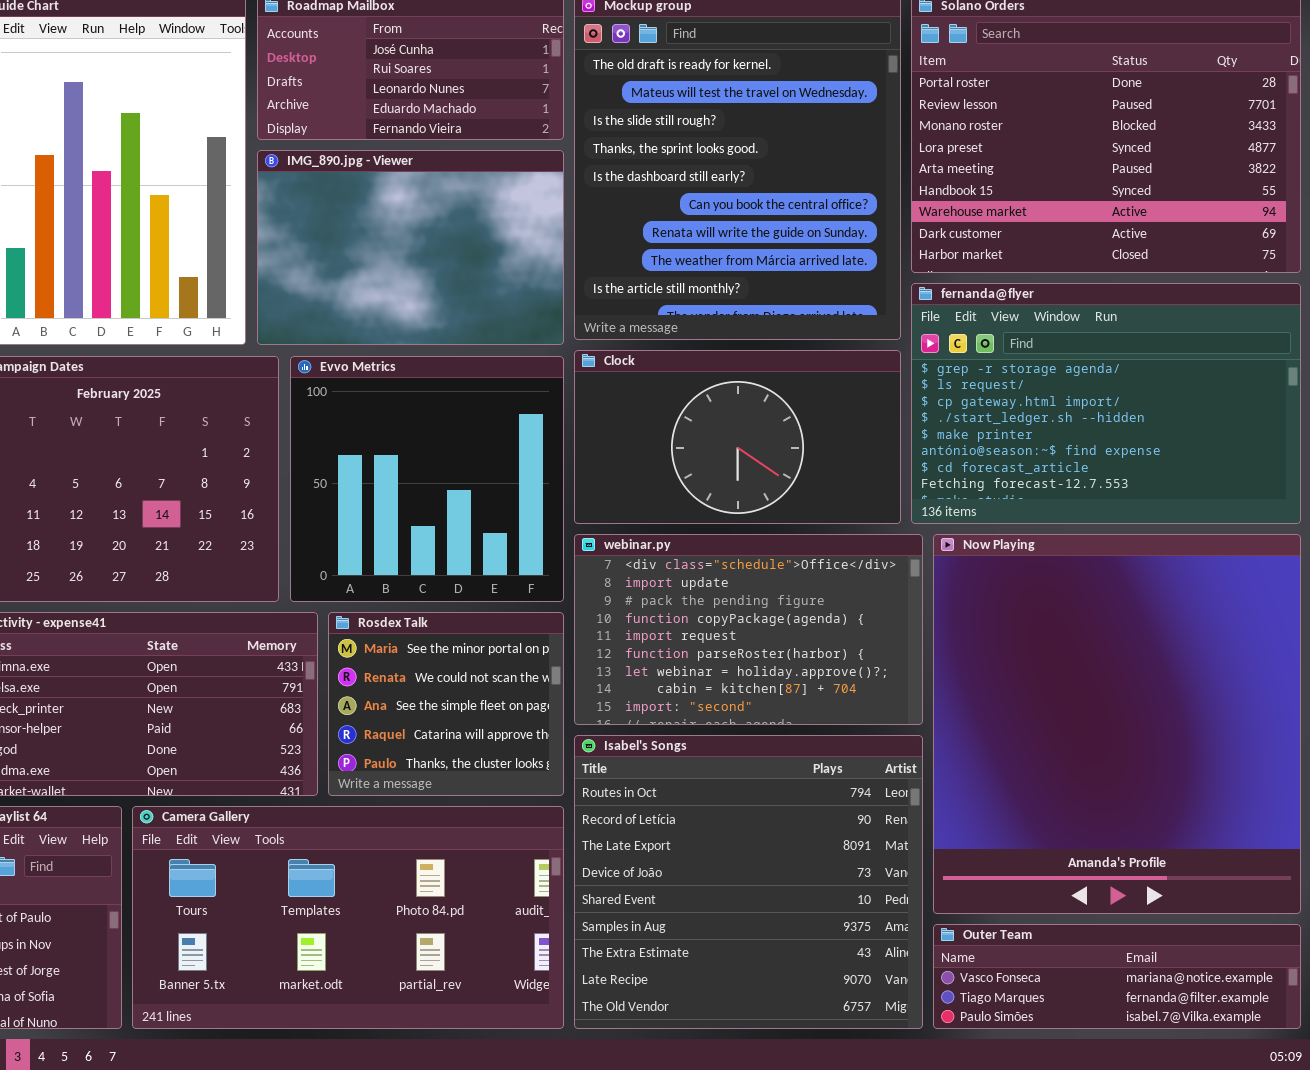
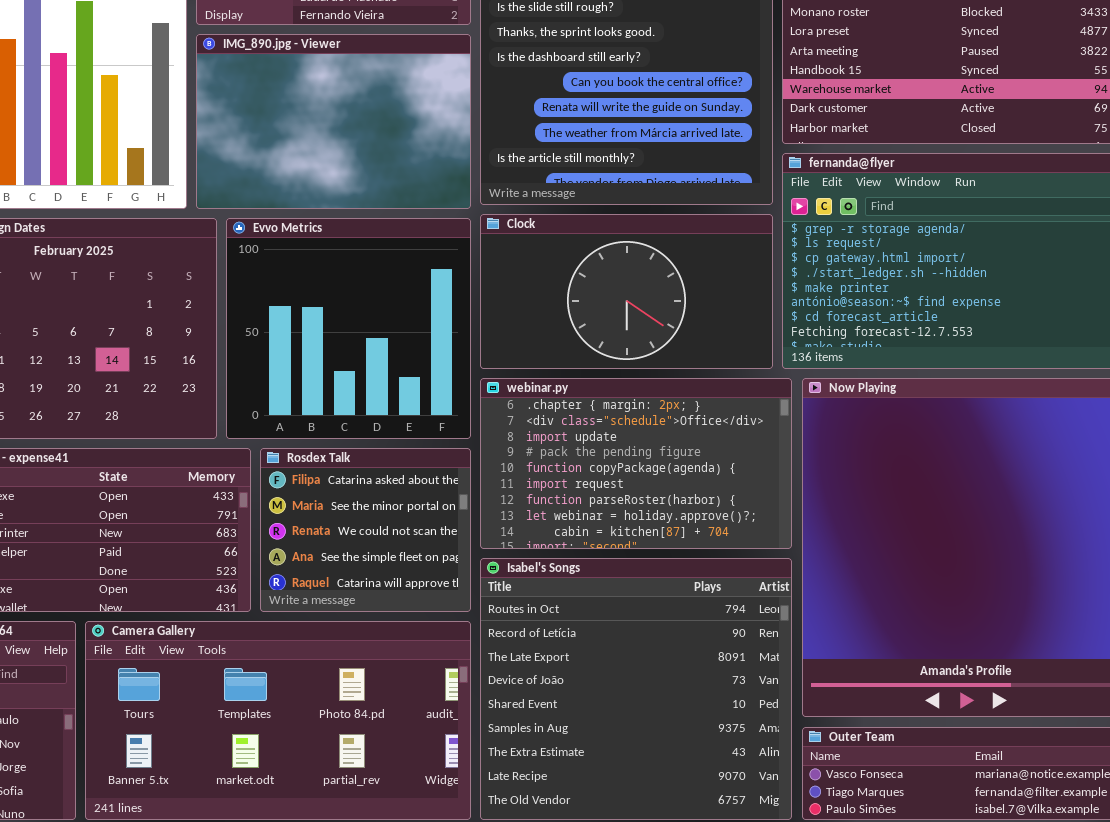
webinar.py: [574,534,923,725] -> [480,378,792,549], scrolled up 1 row
Rosdex Talk: [328,612,564,796] -> [260,448,471,612], scrolled up 1 row

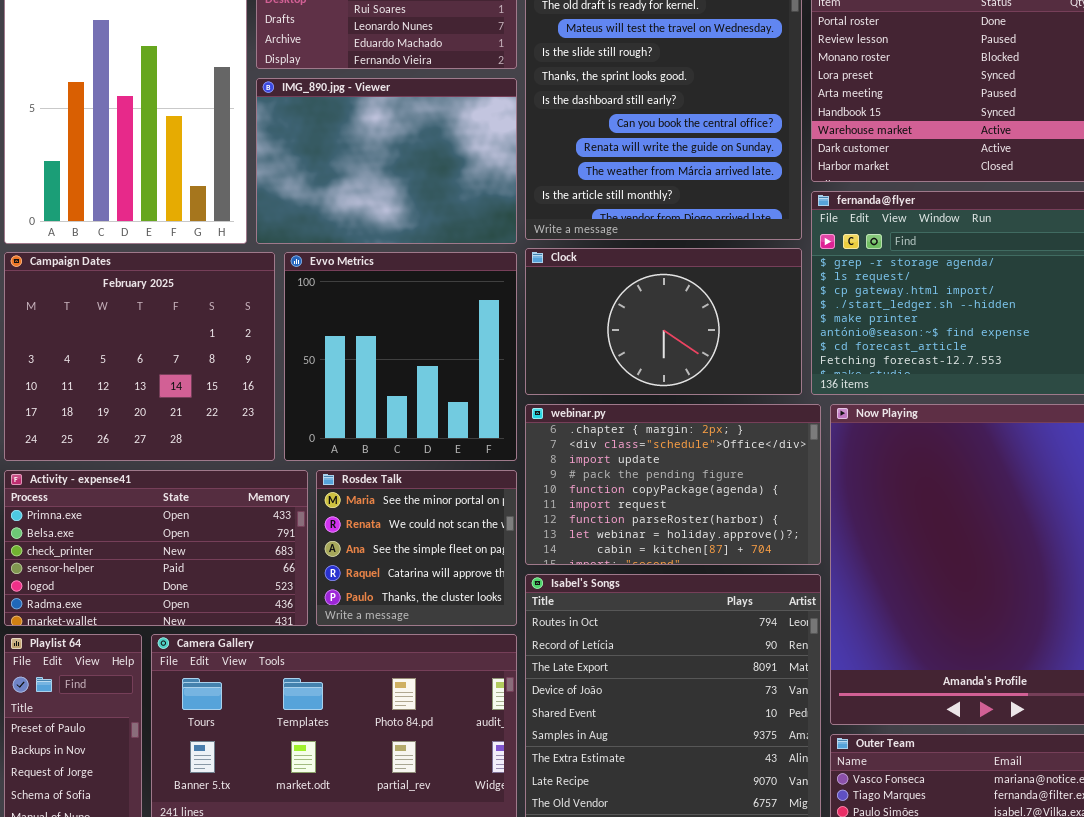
Rosdex Talk: [260,448,471,612] -> [316,470,517,626], scrolled down 1 row

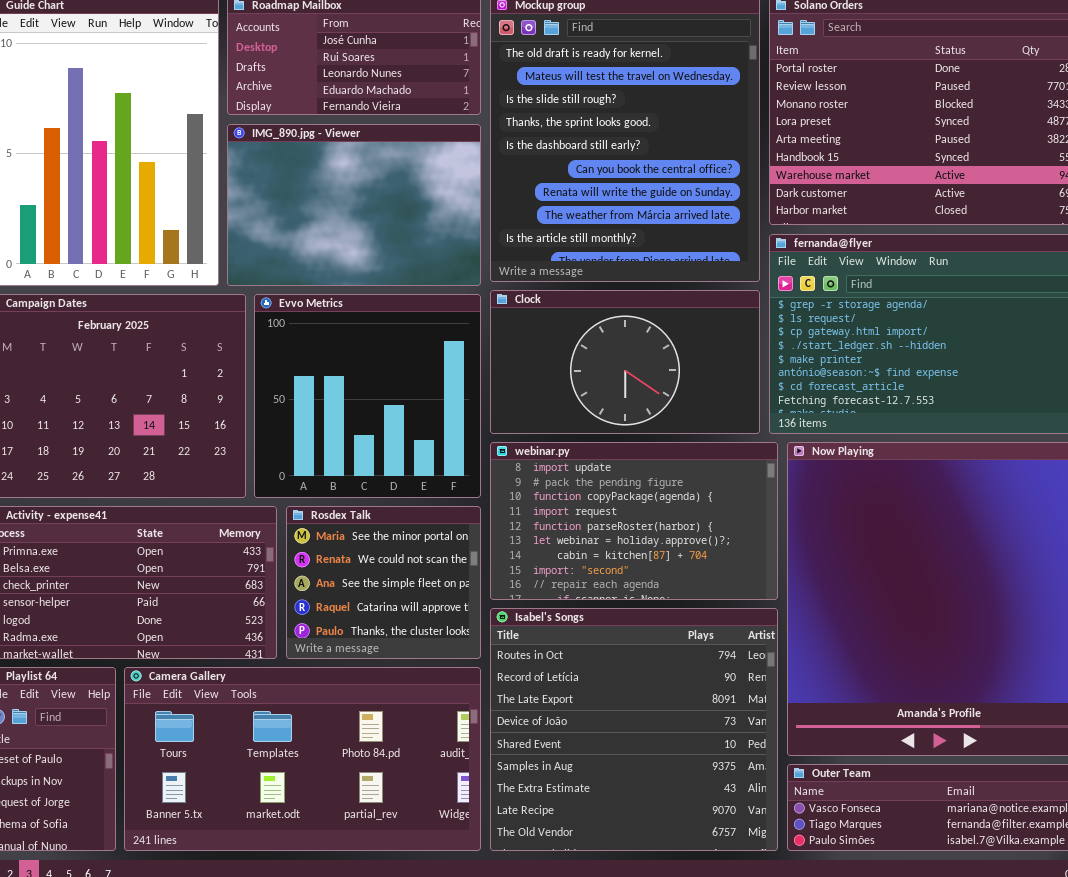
webinar.py: [525,404,821,565] -> [490,442,778,600], scrolled down 2 rows

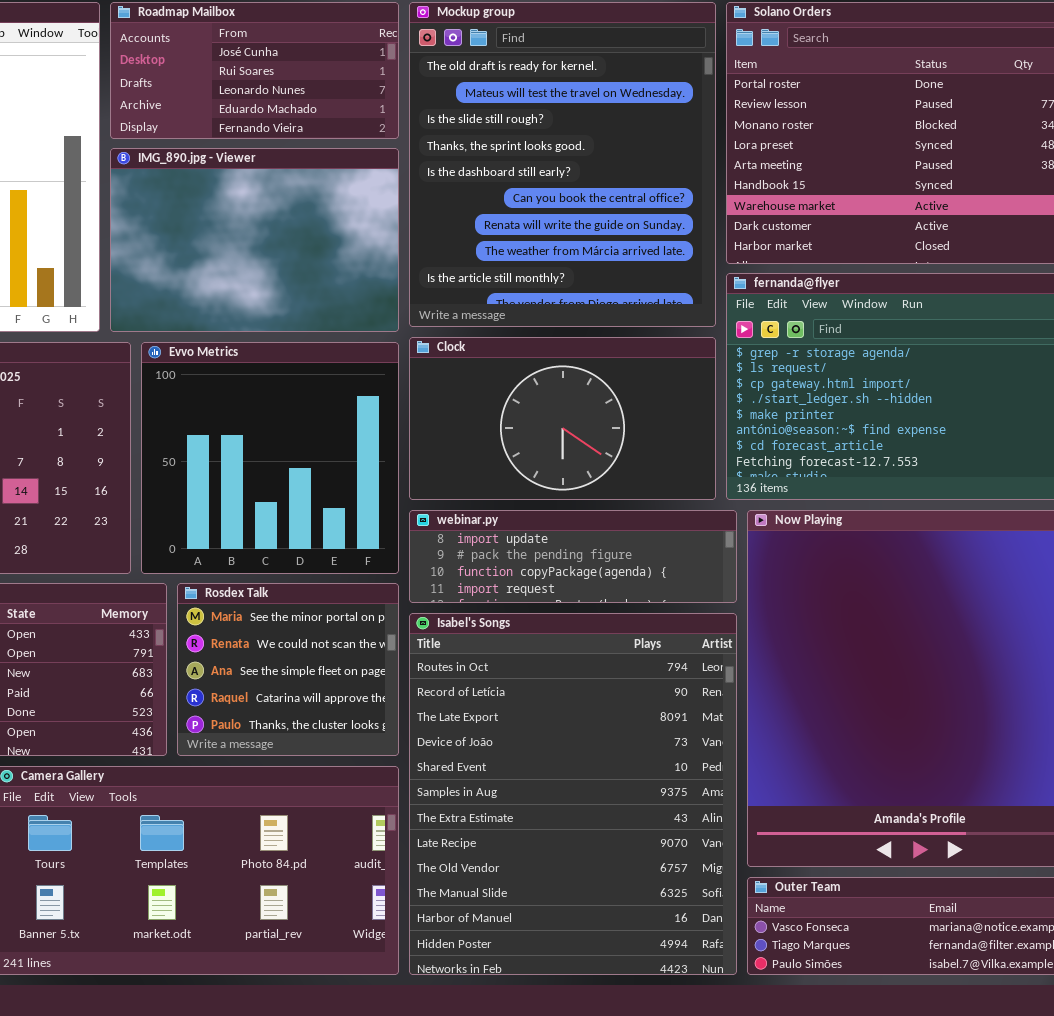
webinar.py: [490,442,778,600] -> [409,510,737,603], resized
Isabel's Songs: [490,608,778,851] -> [409,613,737,975], resized

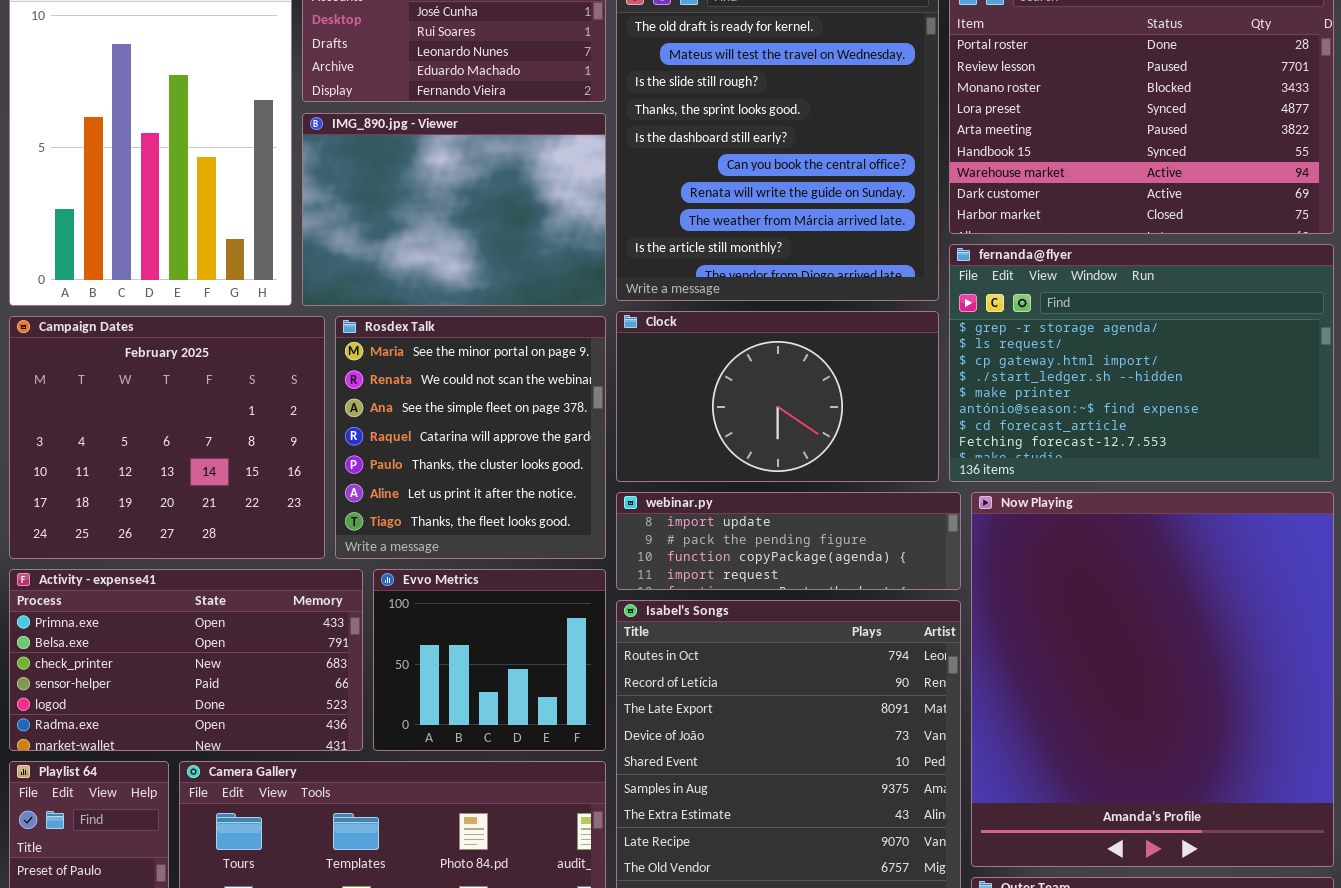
Evvo Metrics: [141,342,399,574] -> [373,569,606,751], moved, resized
Rosdex Talk: [177,583,399,756] -> [335,316,606,559], moved, resized

